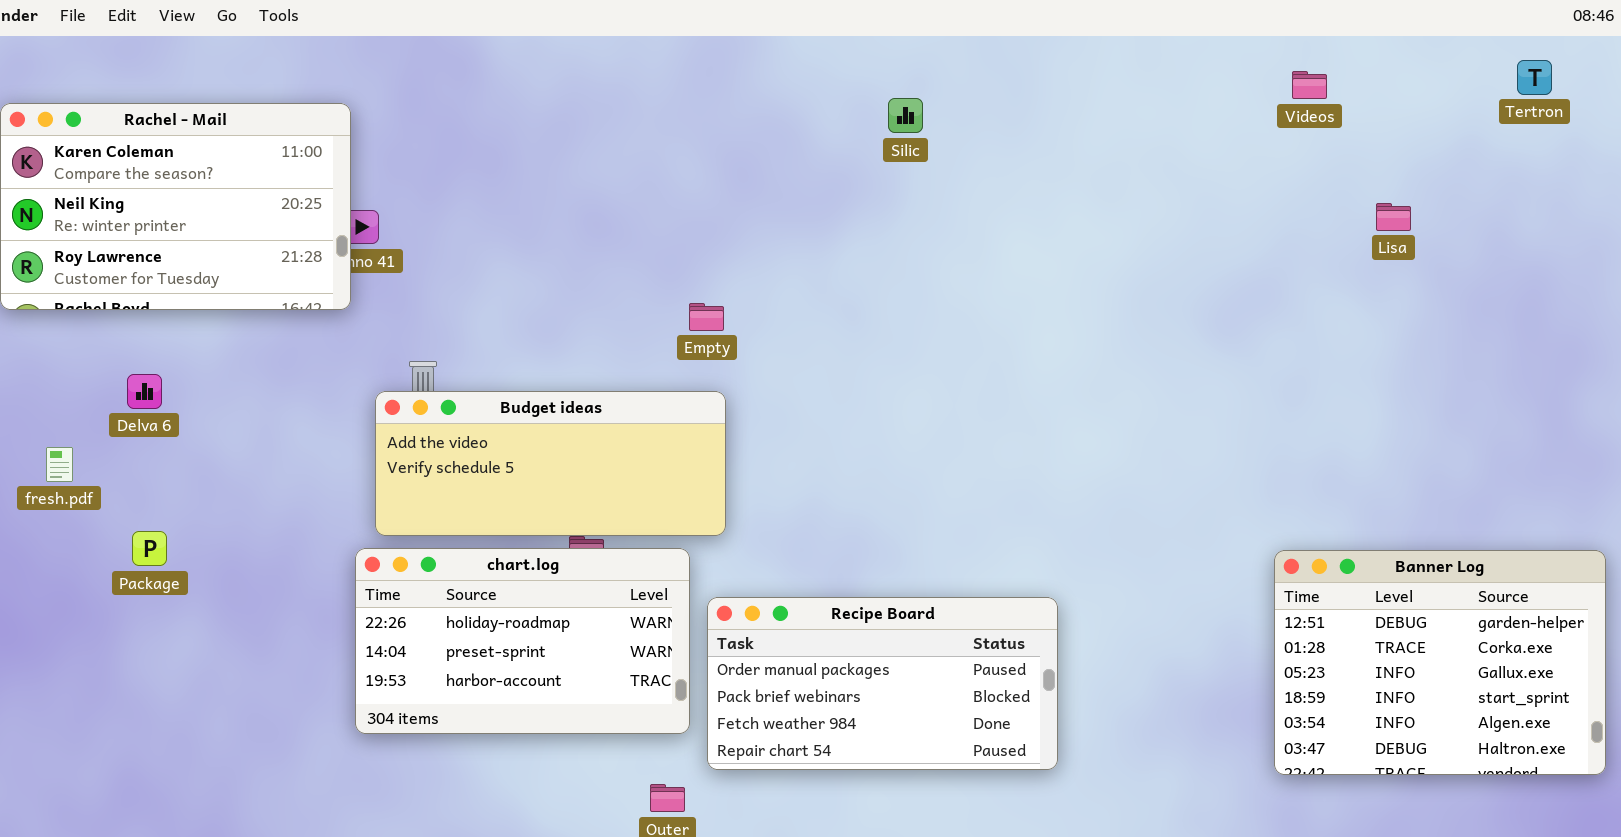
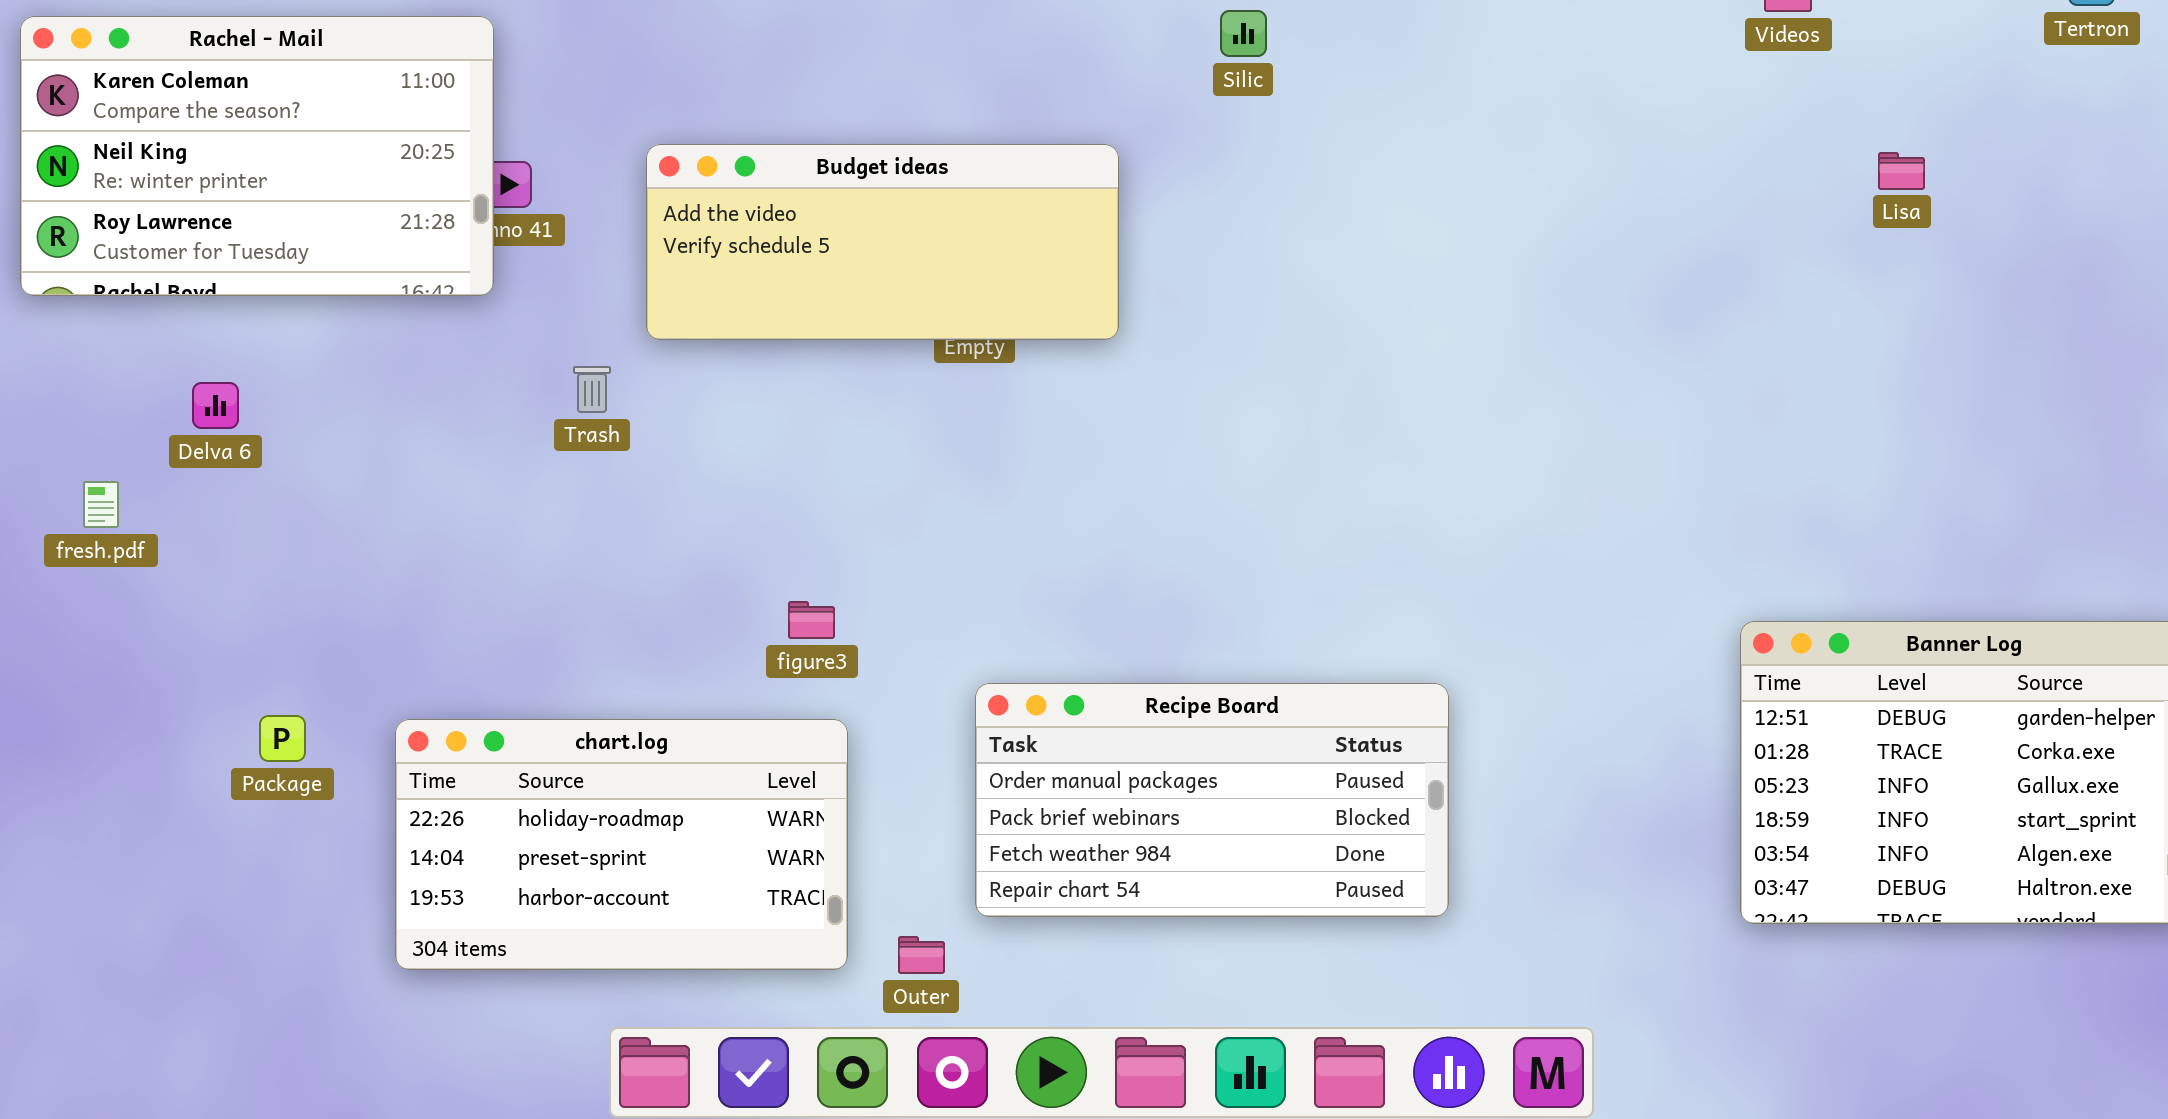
Budget ideas: [375,391,726,536] -> [646,144,1119,340], moved
Package: [132,531,167,566] -> [259,715,306,762], moved
chart.log: [355,548,690,734] -> [395,719,848,970], moved

